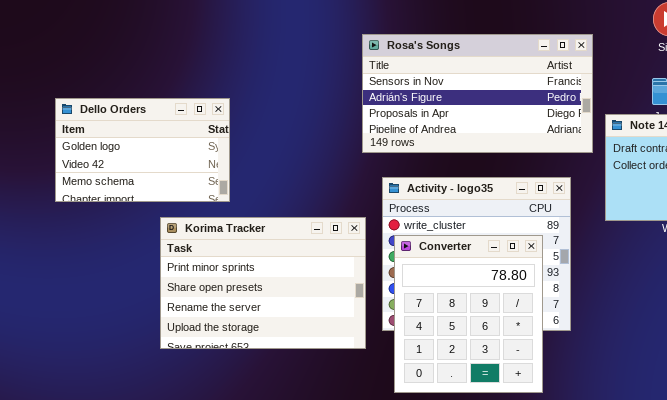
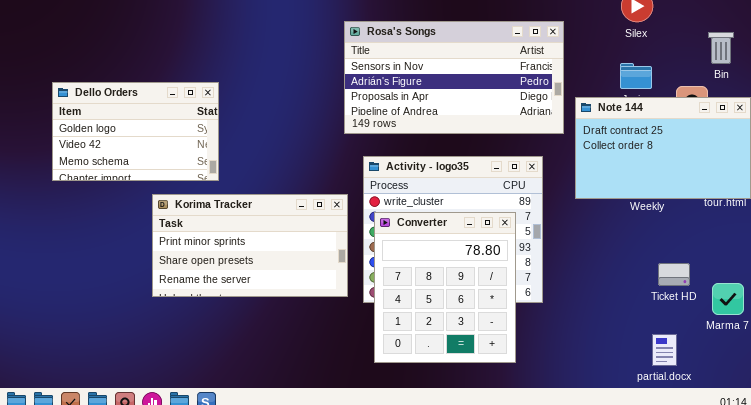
Korima Tracker: [160,217,366,349] -> [152,194,348,297], resized

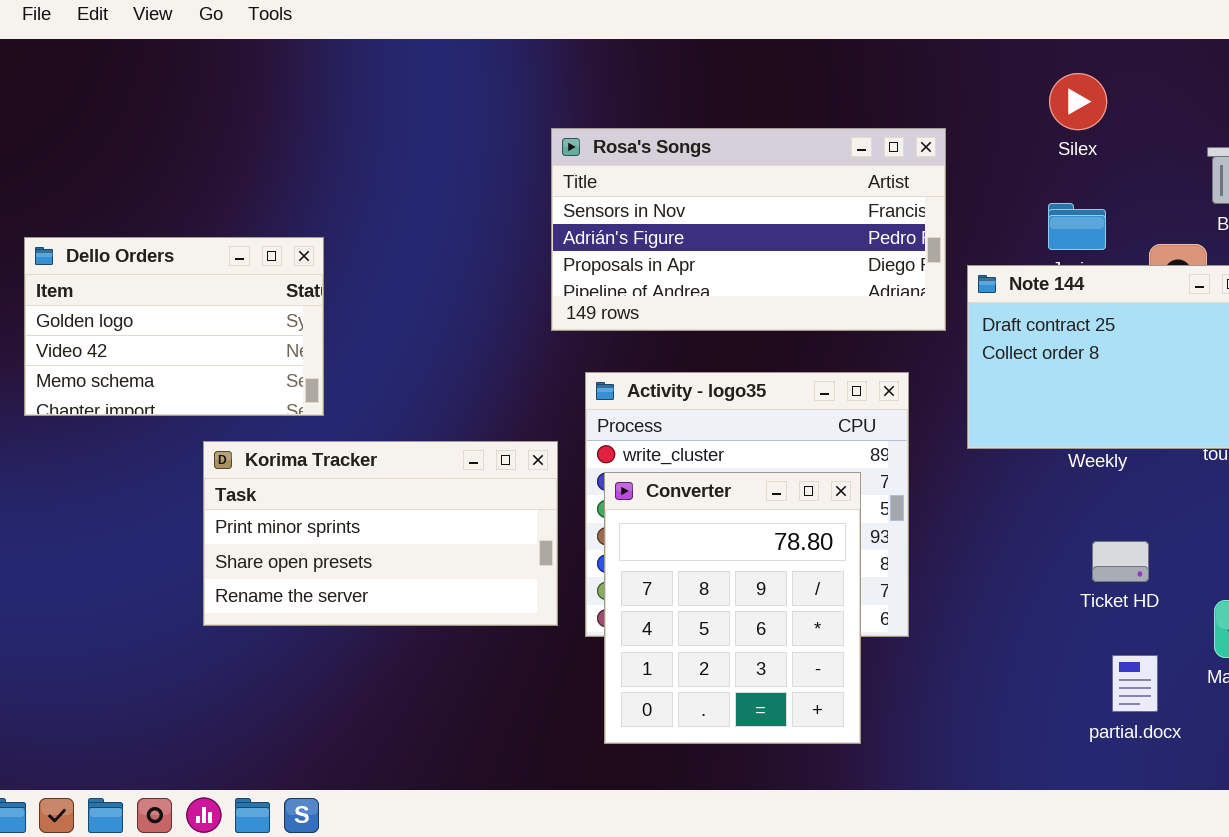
Ticket HD: [658,263,690,286] -> [1092,541,1149,582], moved
partial.docx: [652,334,677,366] -> [1112,655,1158,712], moved

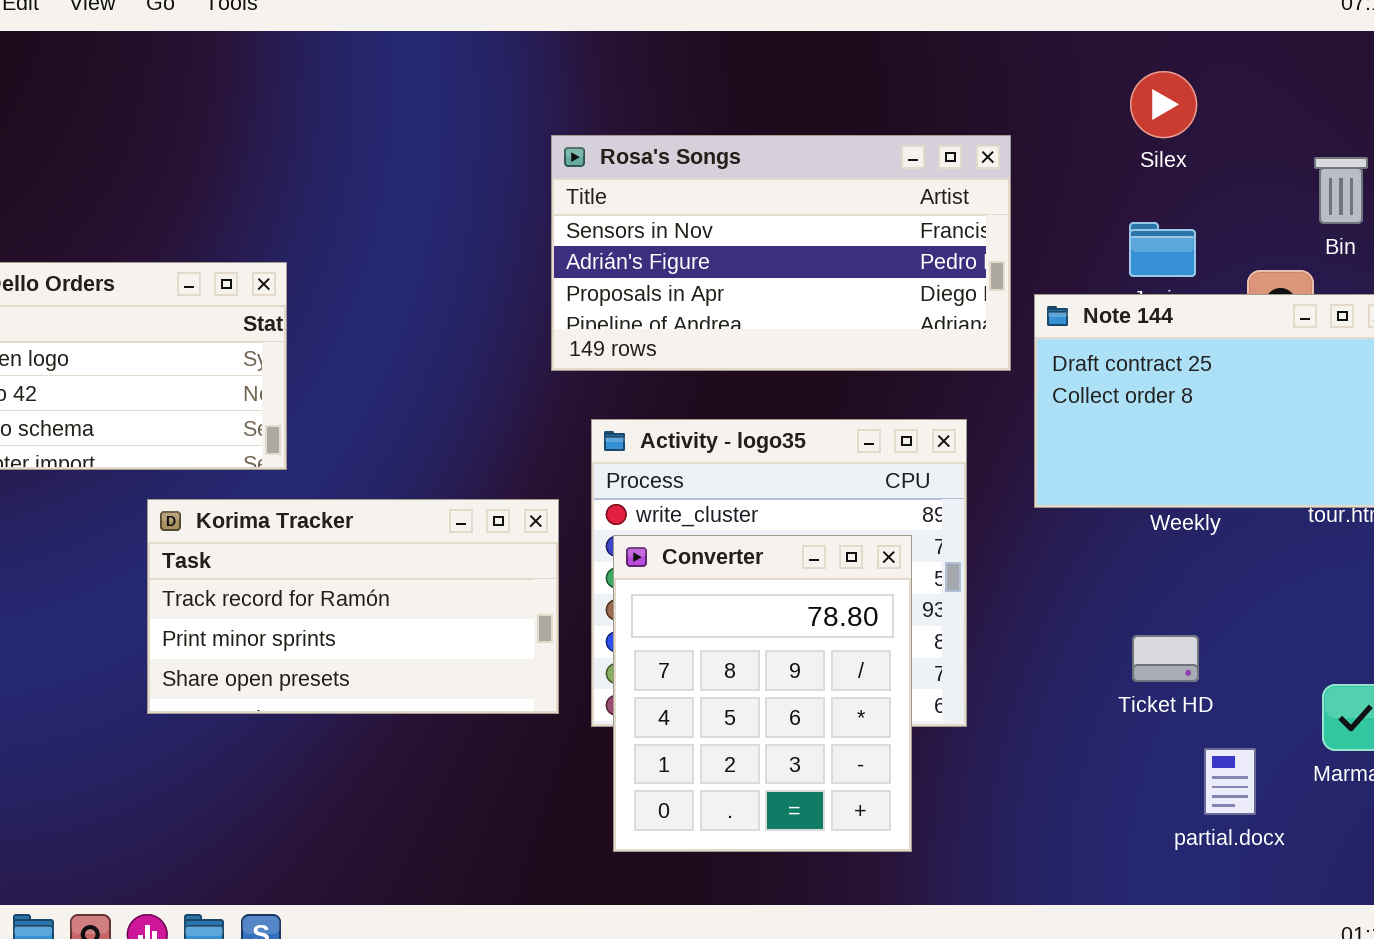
Korima Tracker: [203,441,558,626] -> [147,499,559,714], scrolled up 1 row
Ticket HD: [1092,541,1149,582] -> [1132,635,1199,682], moved

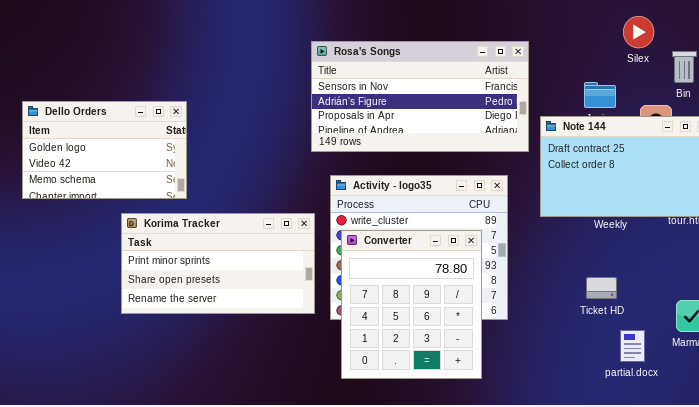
Silex: [1130,71,1197,138] -> [623,16,654,48], moved
Korima Tracker: [147,499,559,714] -> [121,213,315,314], scrolled down 1 row

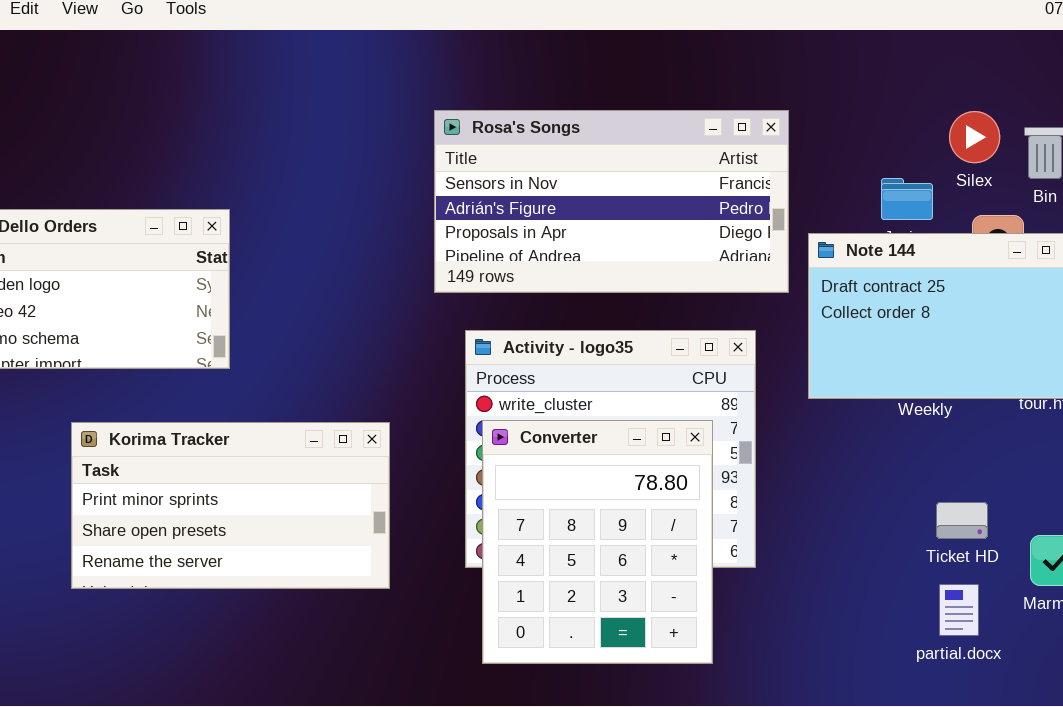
Silex: [623,16,654,48] -> [949,111,1000,163], moved
Korima Tracker: [121,213,315,314] -> [71,422,390,589], moved
Ticket HD: [586,277,617,299] -> [936,502,988,539], moved

